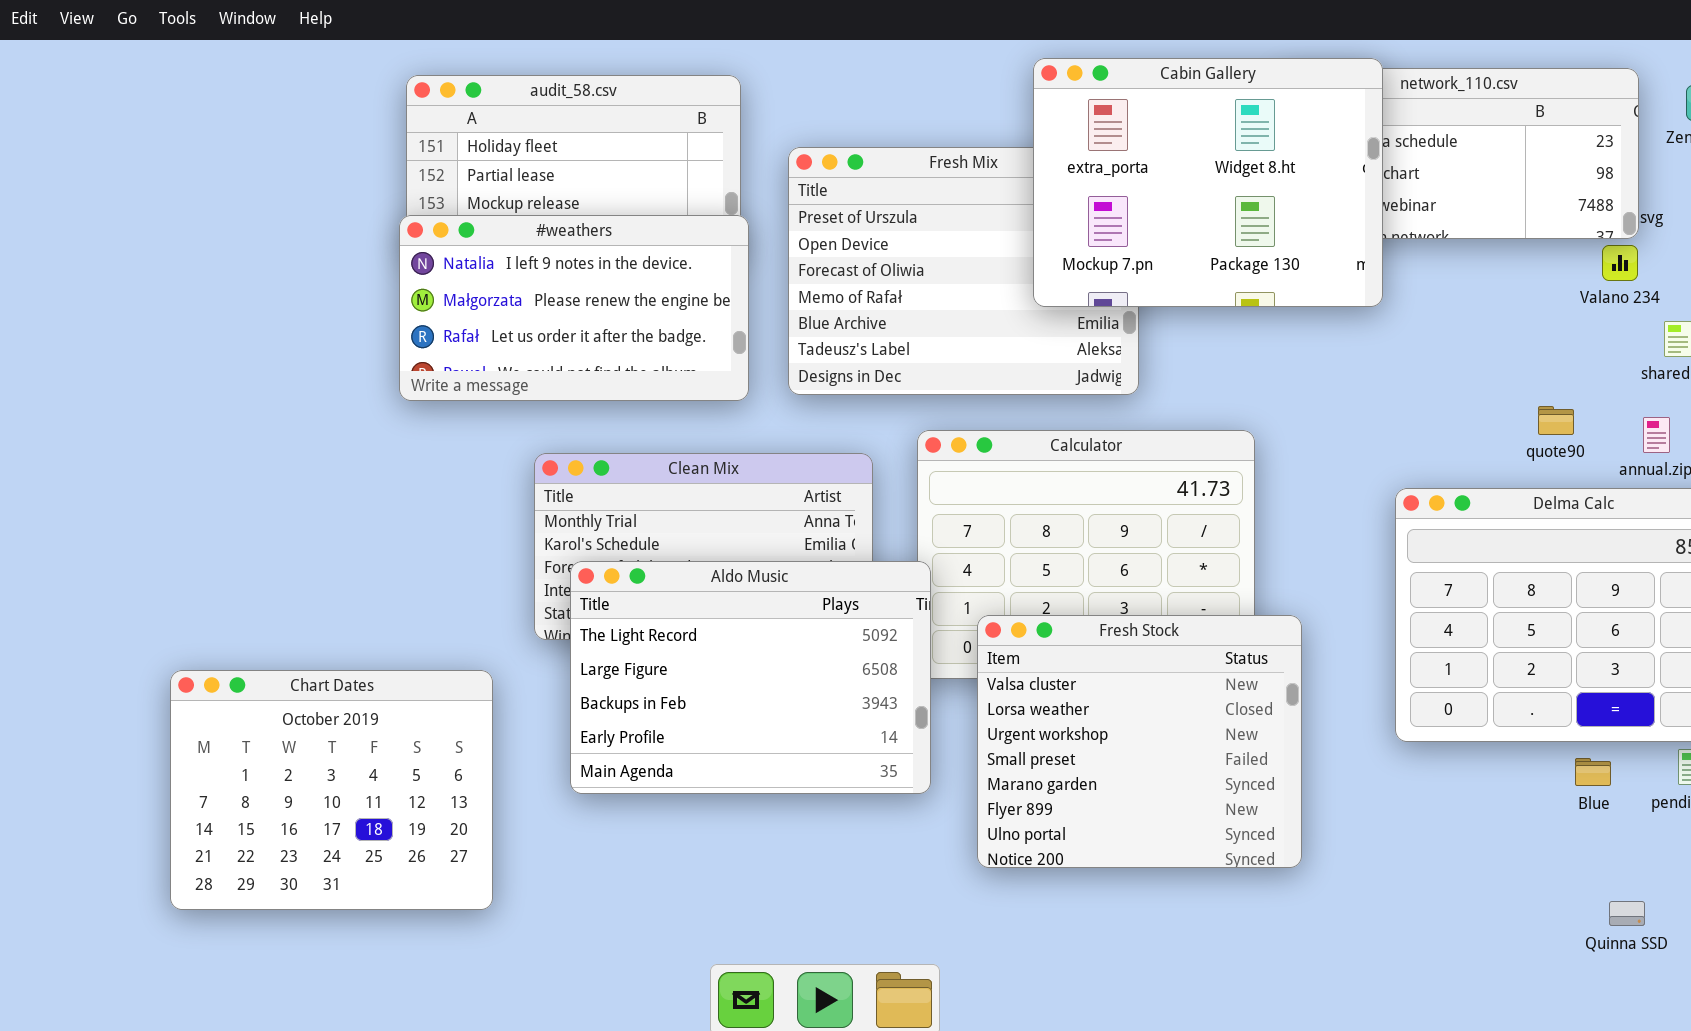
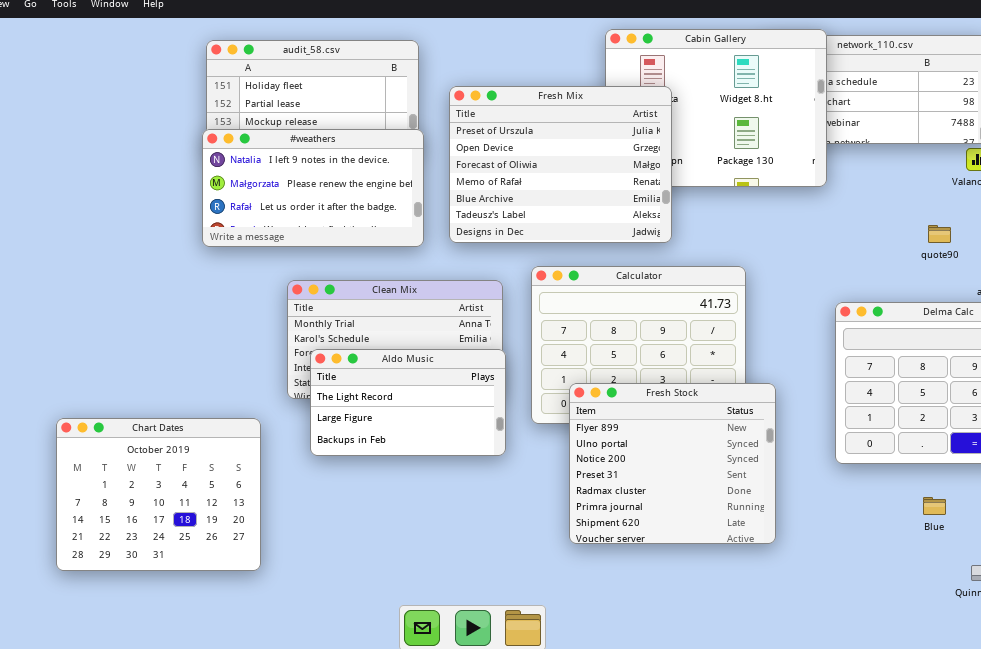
Fresh Mix: [788,147,1139,395] -> [449,86,672,243], raised
quote90: [1538,406,1574,435] -> [928,225,951,243], moved
Aldo Music: [570,561,931,794] -> [310,349,506,456], resized
Fresh Stock: [977,615,1302,868] -> [569,383,776,544], scrolled down 5 rows
Blue: [1575,758,1611,786] -> [923,497,946,515], moved

